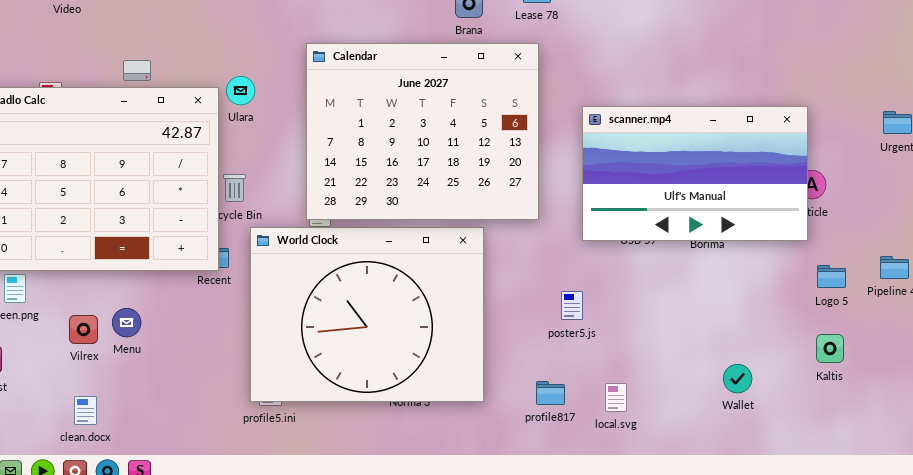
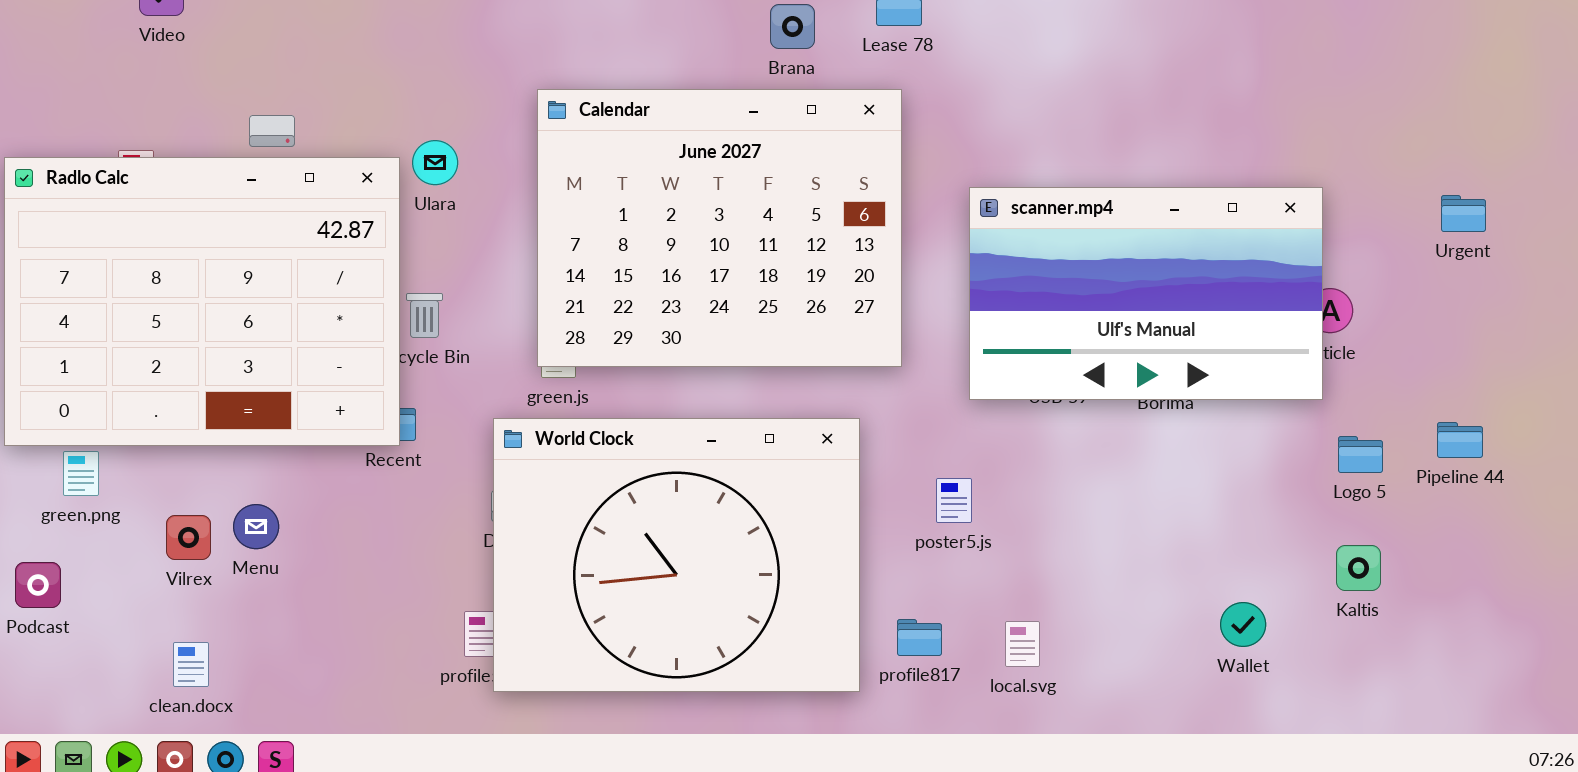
World Clock: [250,227,484,402] -> [493,418,860,692], moved
Wallet: [723,364,752,393] -> [1220,602,1266,647], moved

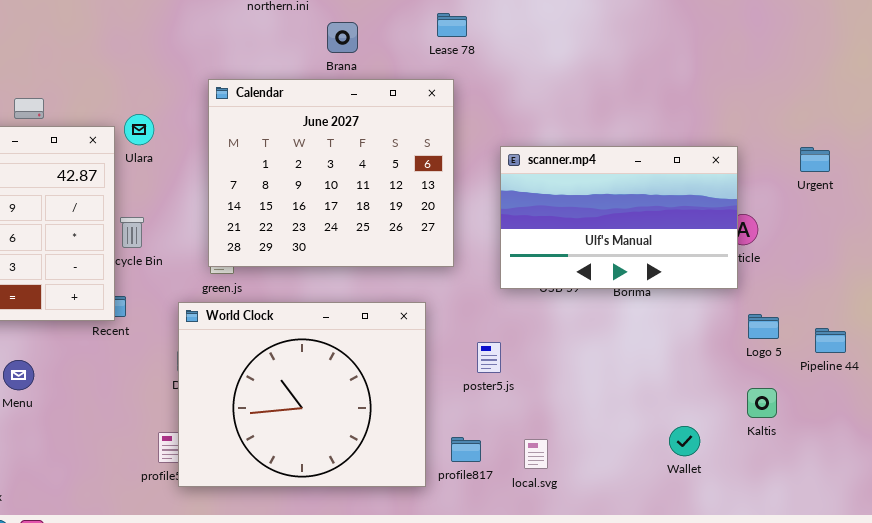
Brana: [770,4,815,49] -> [327,22,358,53], moved
Urgent: [1441,195,1486,232] -> [800,147,830,172], moved
Pipeline 44: [1437,422,1483,458] -> [815,328,846,353], moved

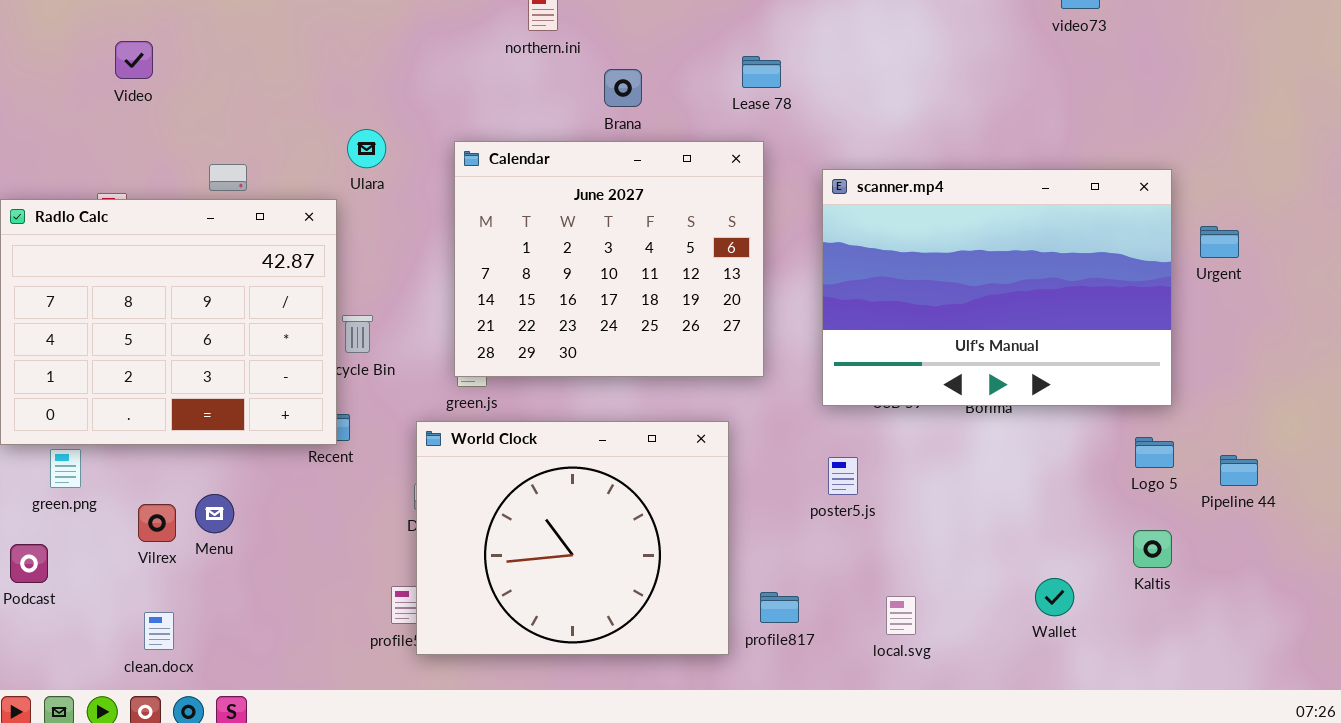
Ulara: [124,114,154,145] -> [347,129,386,168], moved
scanner.mp4: [500,146,738,289] -> [822,169,1172,406], resized
poster5.js: [477,342,501,373] -> [828,457,858,495], moved
local.svg: [524,439,548,469] -> [886,596,916,635], moved

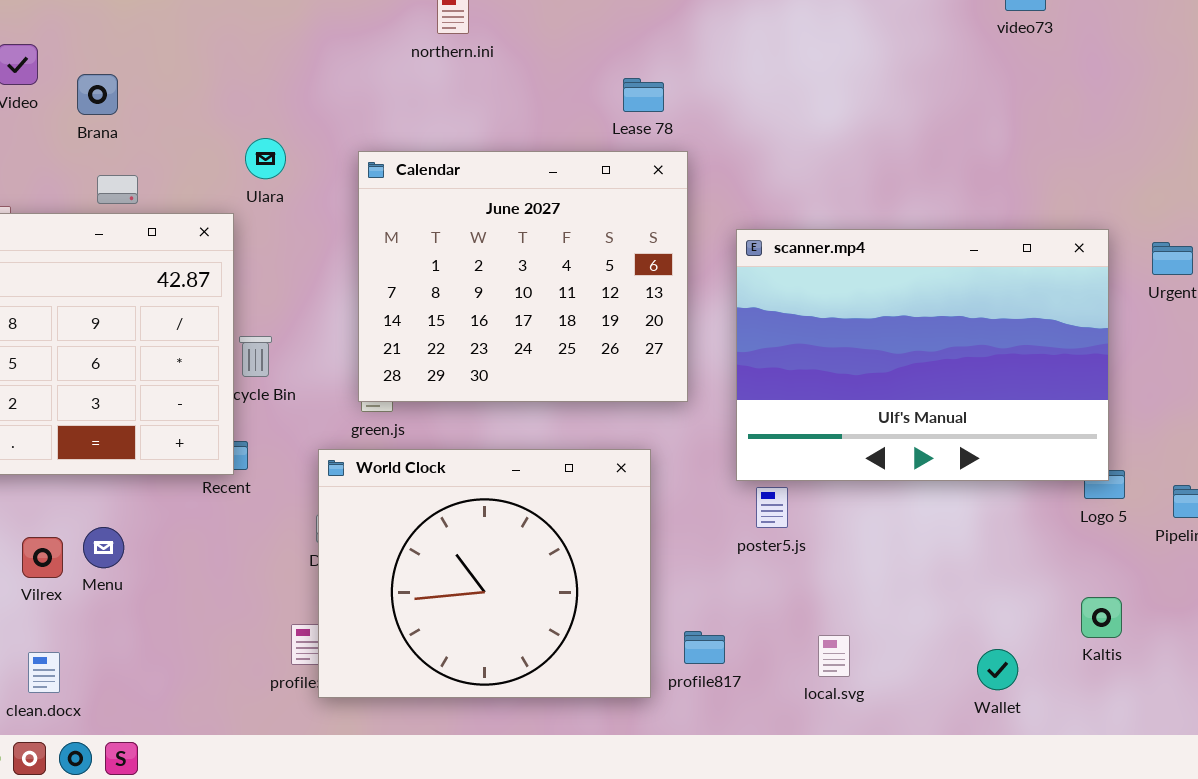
Lease 78: [742,56,781,88] -> [623,78,664,112], moved
Brana: [604,69,642,107] -> [77,74,118,115], moved
scanner.mp4: [822,169,1172,406] -> [736,229,1109,481], moved
Kaltis: [1133,530,1172,568] -> [1081,597,1122,638], moved
Wallet: [1035,578,1074,616] -> [977,649,1018,690], moved

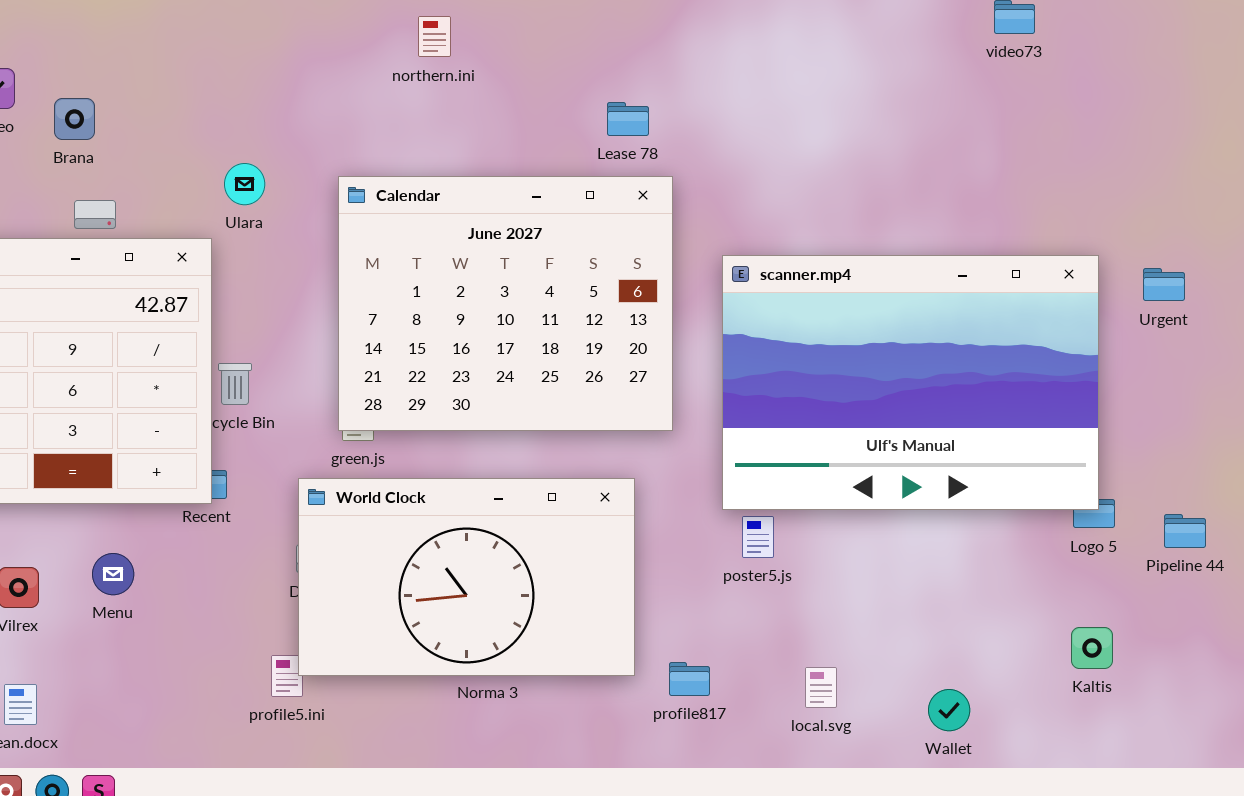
World Clock: [318,449,651,698] -> [298,478,635,676], resized
Menu: [83,527,124,568] -> [92,553,134,595], moved
Wallet: [977,649,1018,690] -> [928,689,970,731], moved

